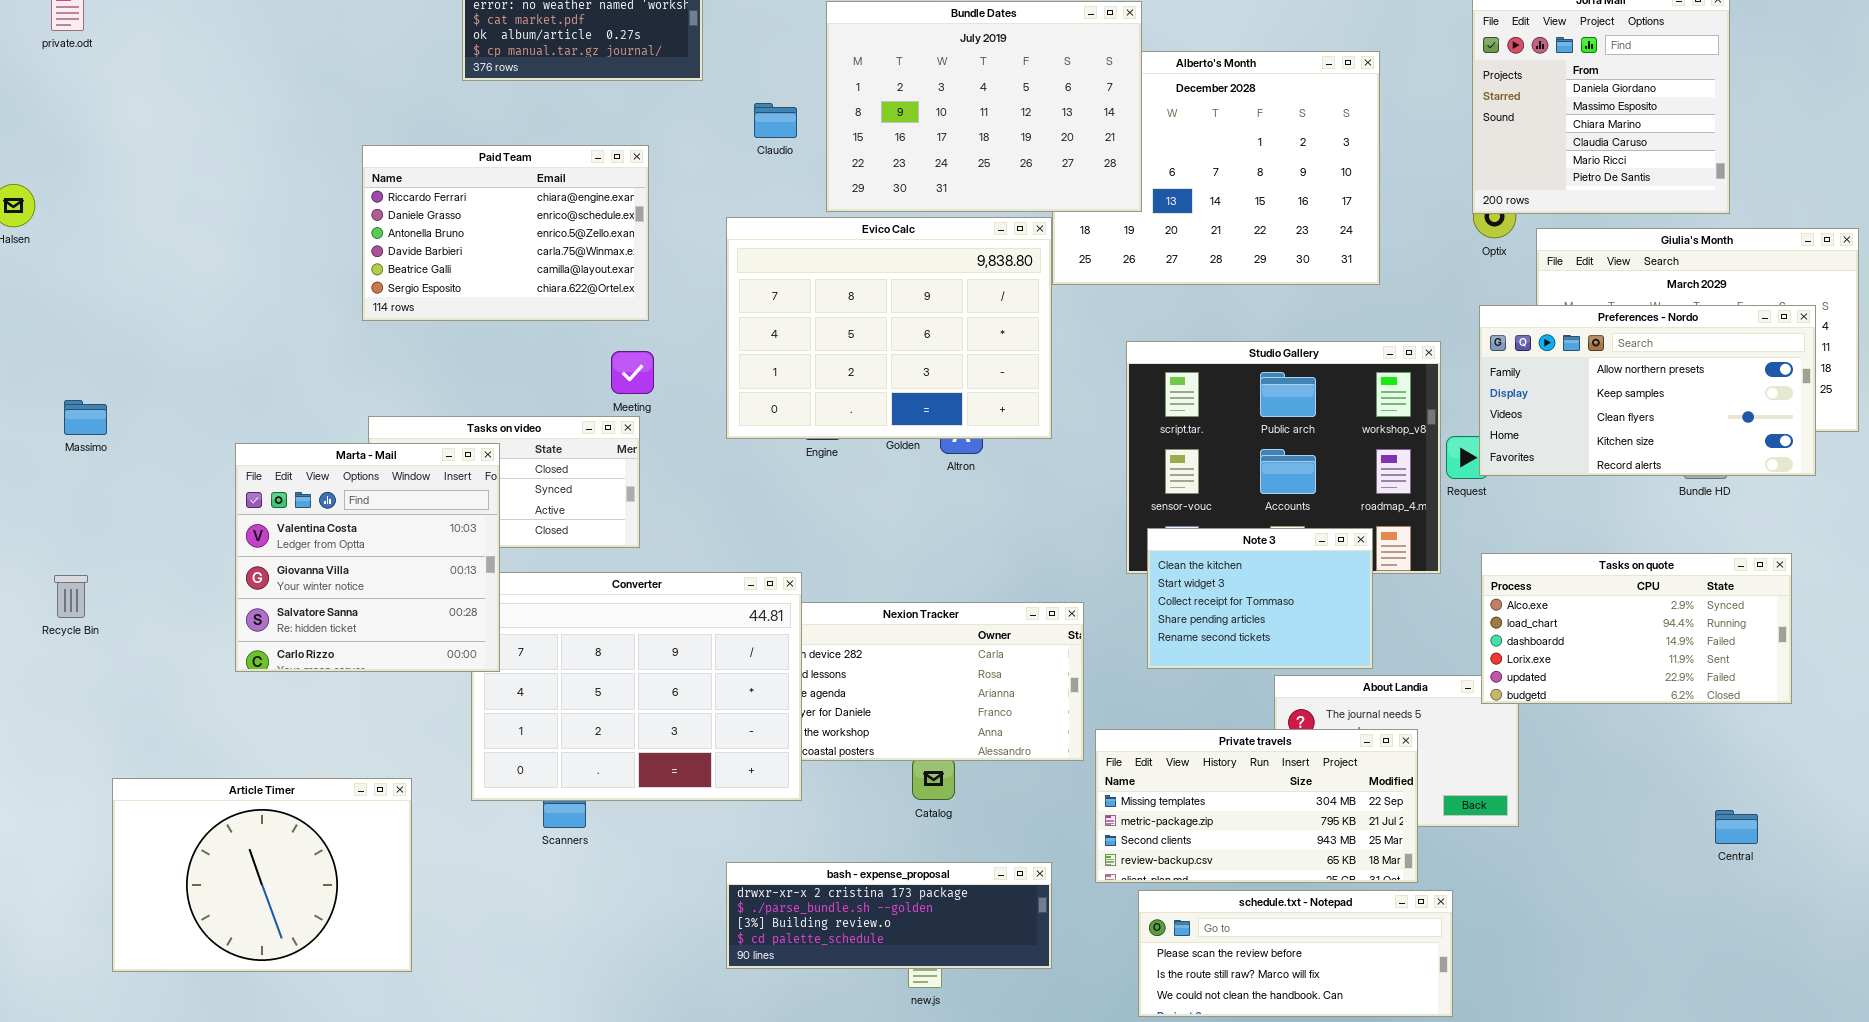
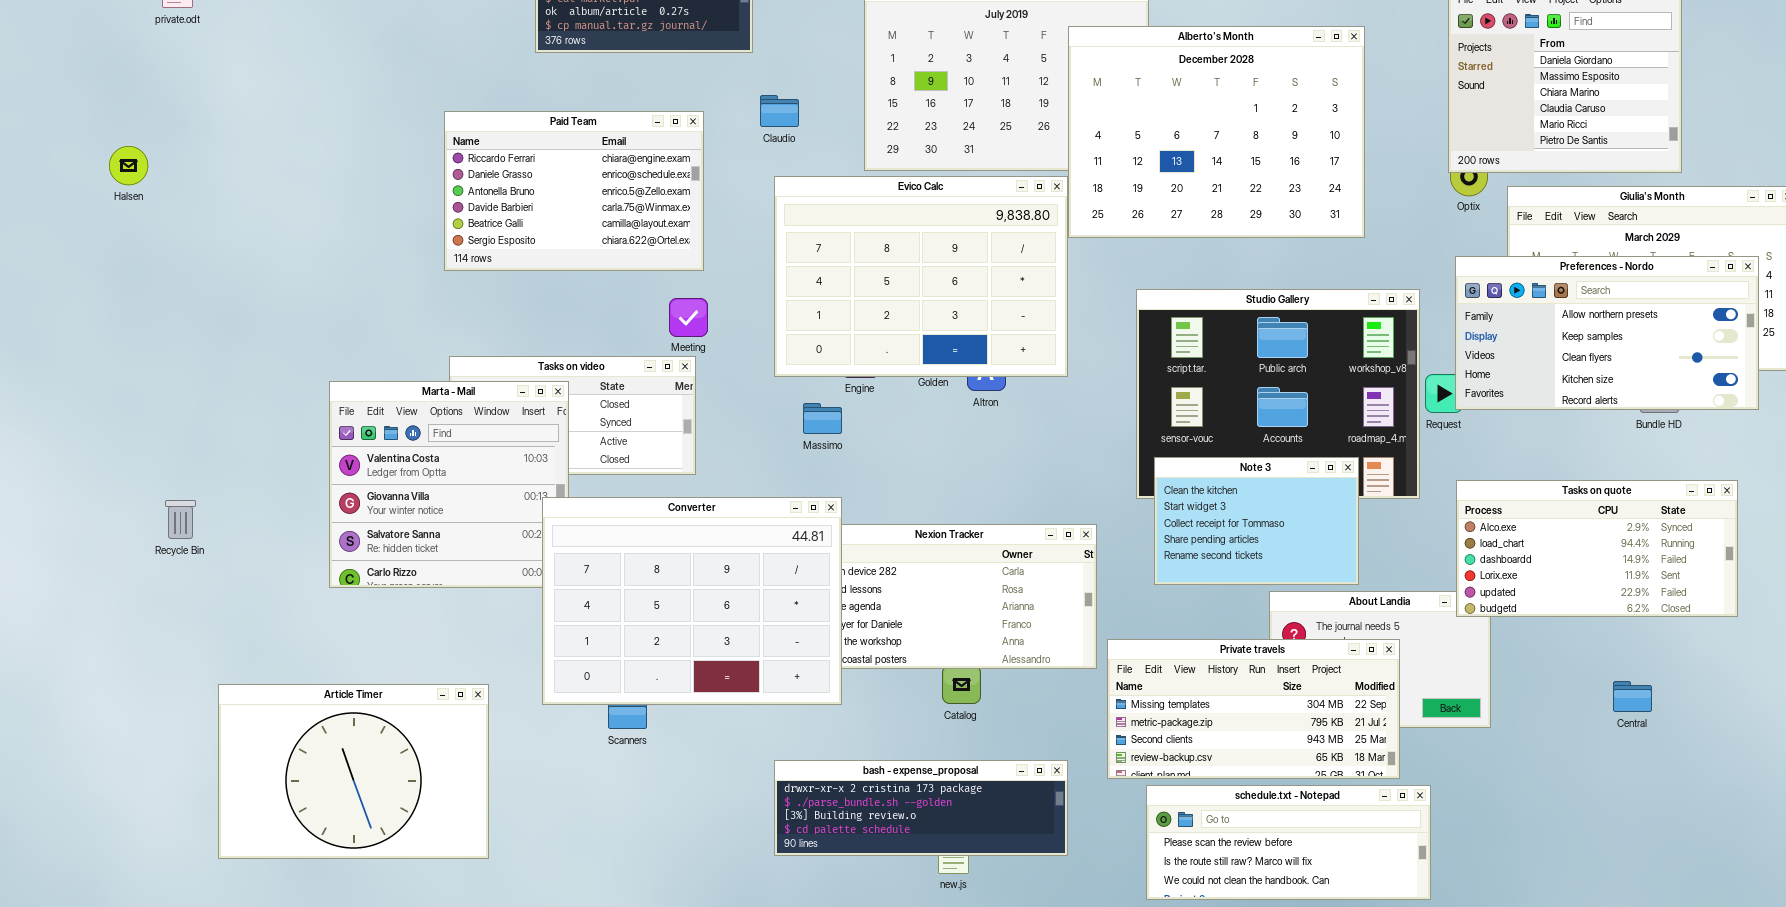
Alberto's Month: [1052,51,1380,285] -> [1068,26,1365,238], raised
Claudio: [754,103,797,138] -> [760,95,799,127], moved
Massimo: [64,400,107,435] -> [803,403,842,434], moved
Converter: [471,572,802,801] -> [542,497,842,705], raised
Central: [1715,810,1758,844] -> [1613,681,1652,712], moved

